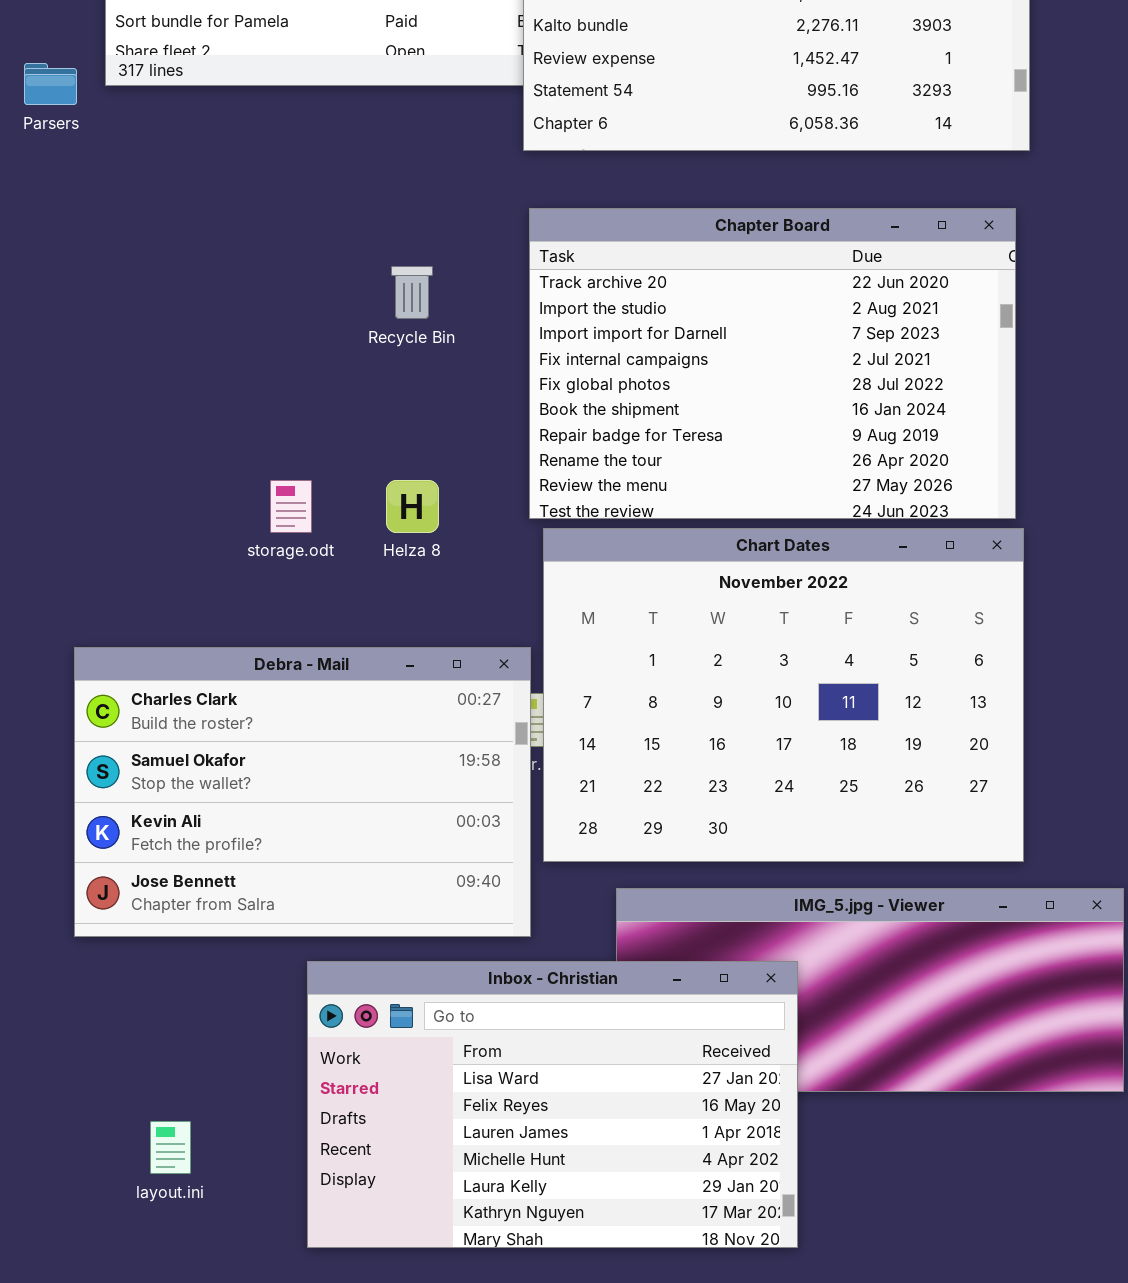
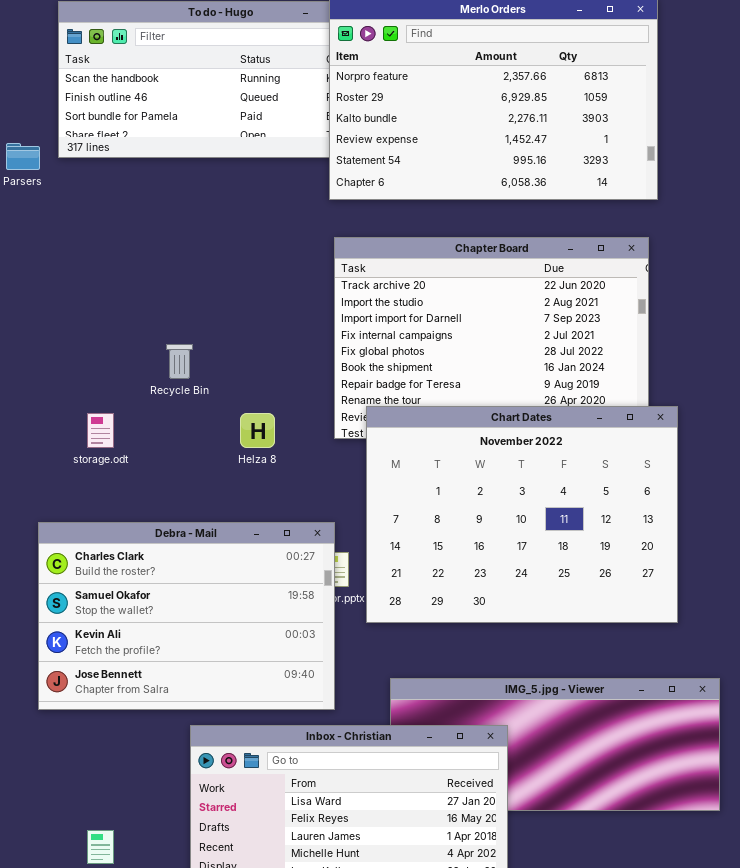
Recycle Bin: [391,266,433,319] -> [166,344,193,379], moved
storage.odt: [270,480,312,533] -> [87,413,114,448], moved
Chart Dates: [543,528,1024,862] -> [366,406,678,623], moved

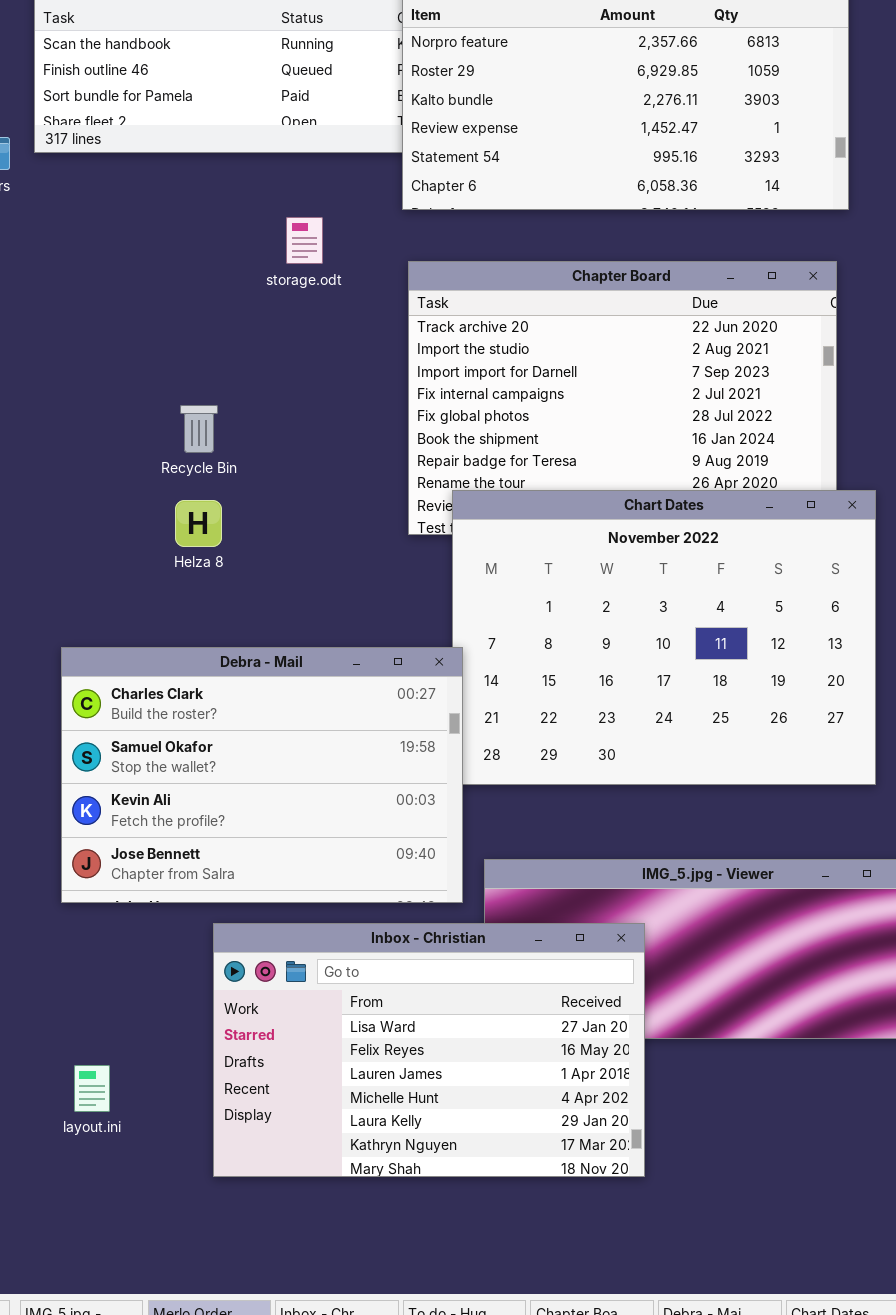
storage.odt: [87,413,114,448] -> [286,217,323,264], moved
Helza 8: [240,413,275,448] -> [175,500,222,547], moved
Debra - Mail: [38,522,335,710] -> [61,647,463,903], moved

